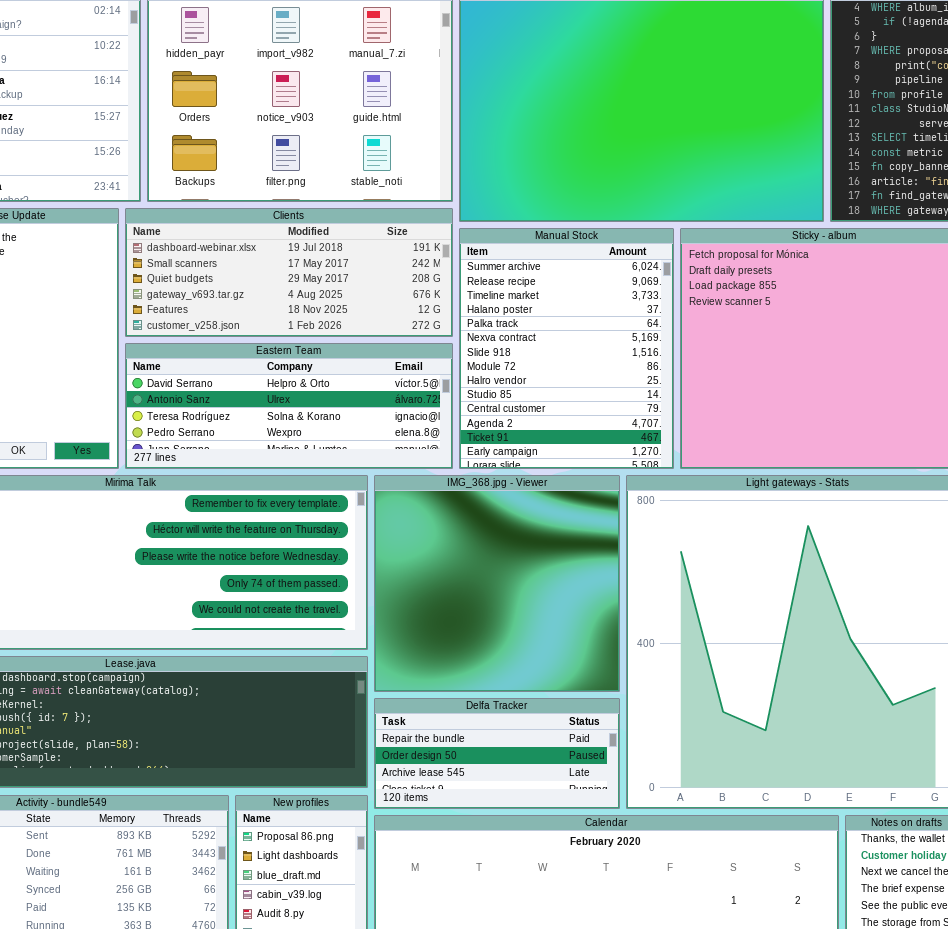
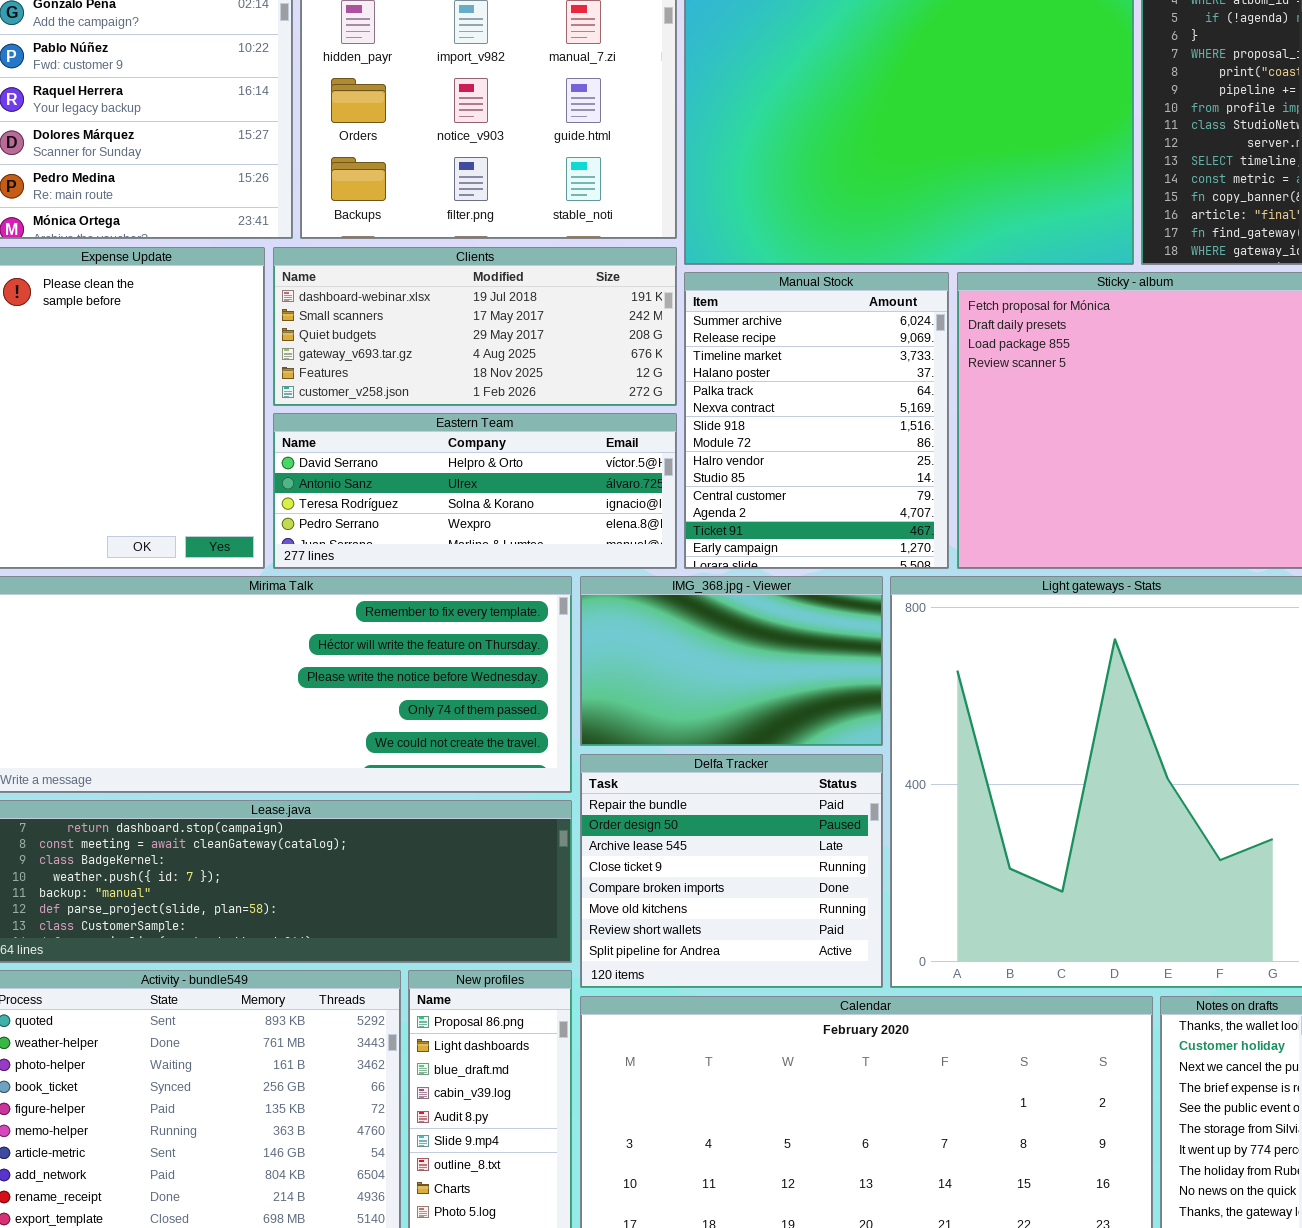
IMG_368.jpg - Viewer: [374,475,620,692] -> [580,576,883,746], resized
Delfa Tracker: [374,698,620,809] -> [580,754,883,988], resized

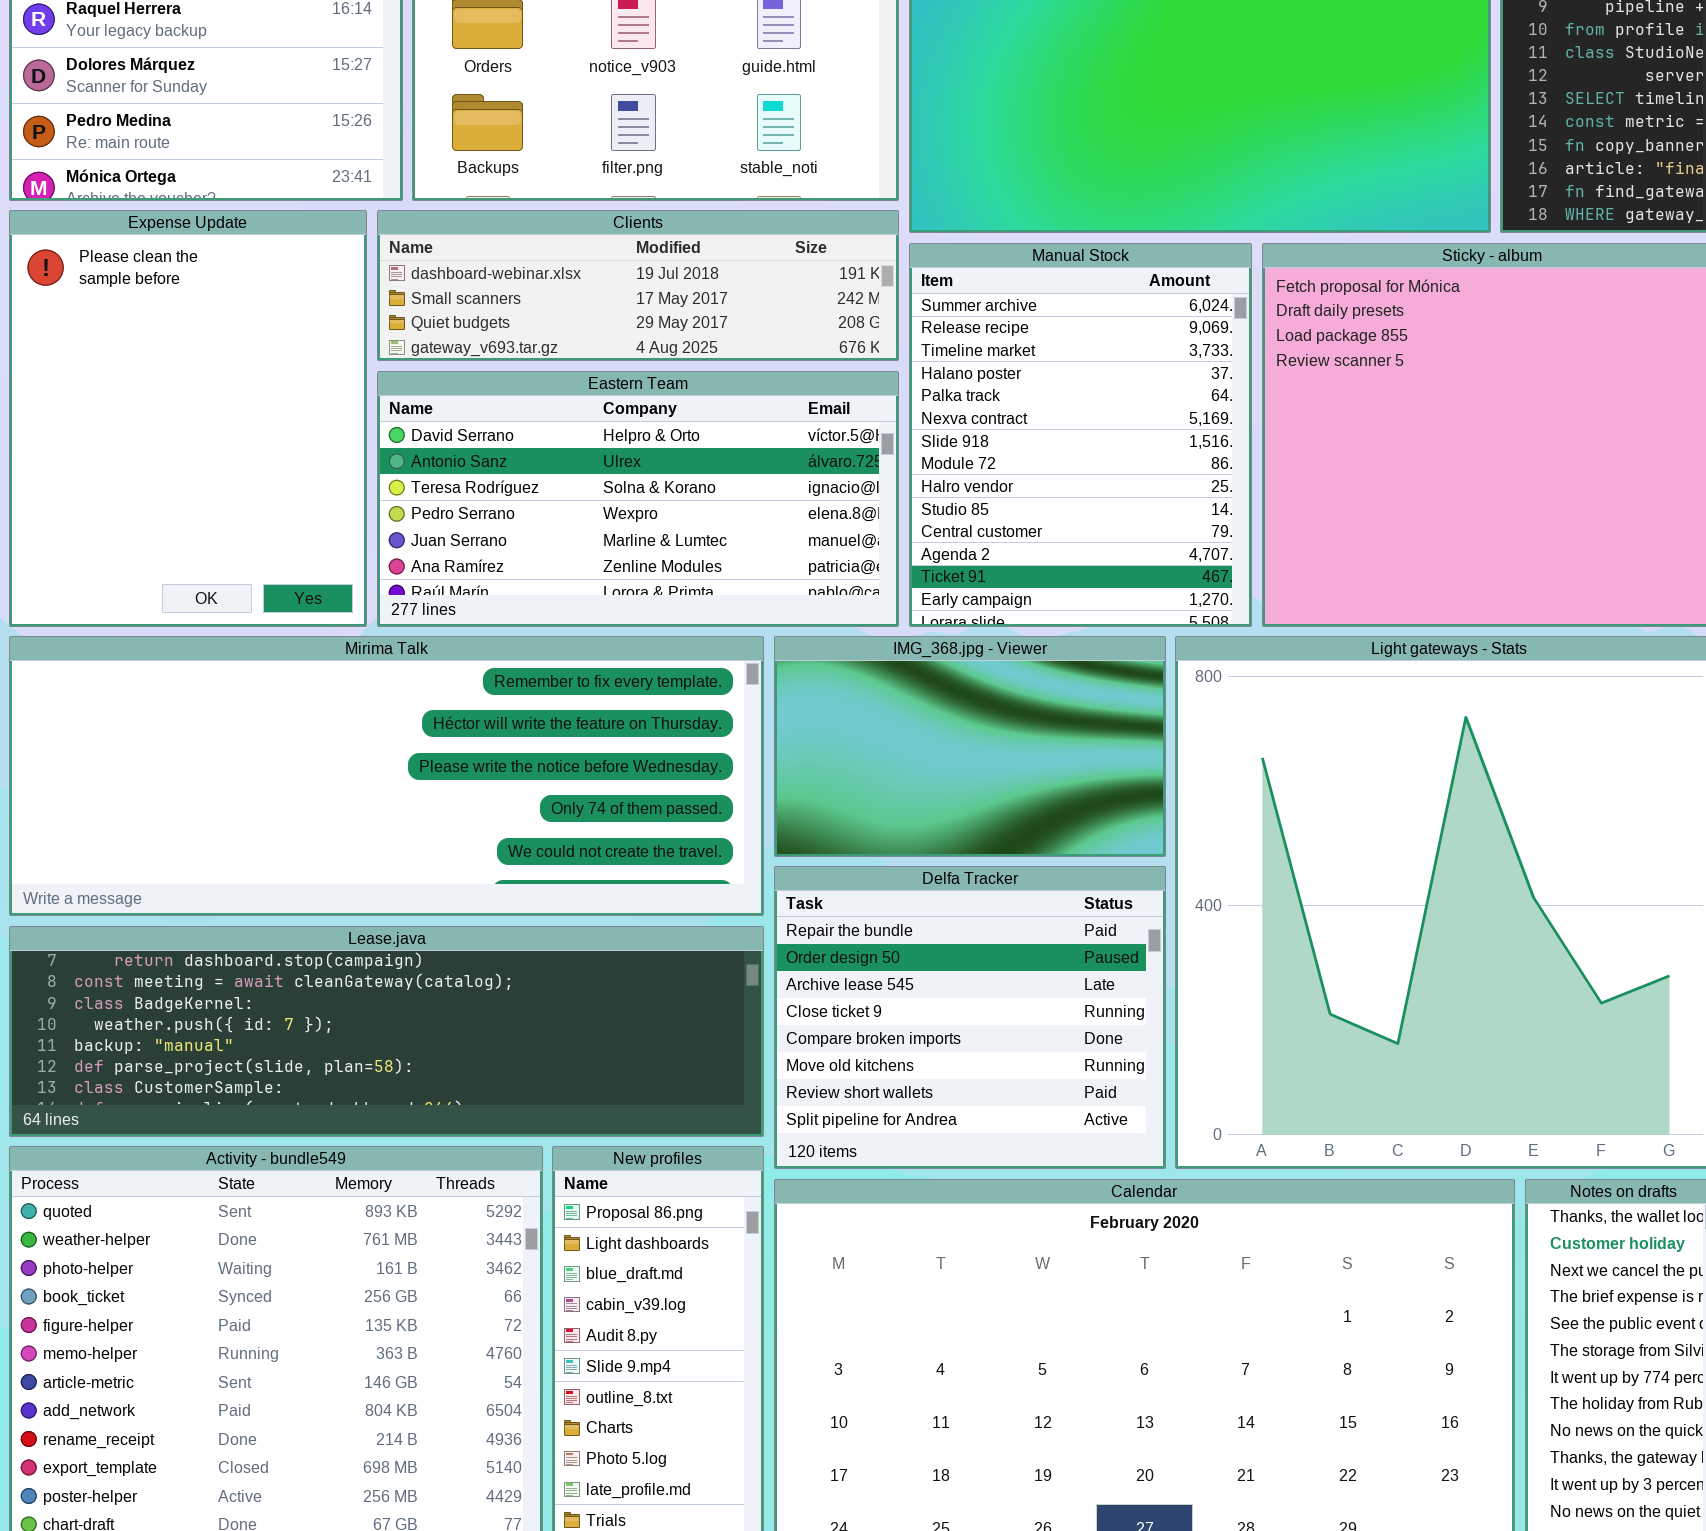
Clients: [273,247,677,406] -> [377,210,899,361], resized
Eastern Team: [273,413,677,569] -> [377,371,899,627], resized

